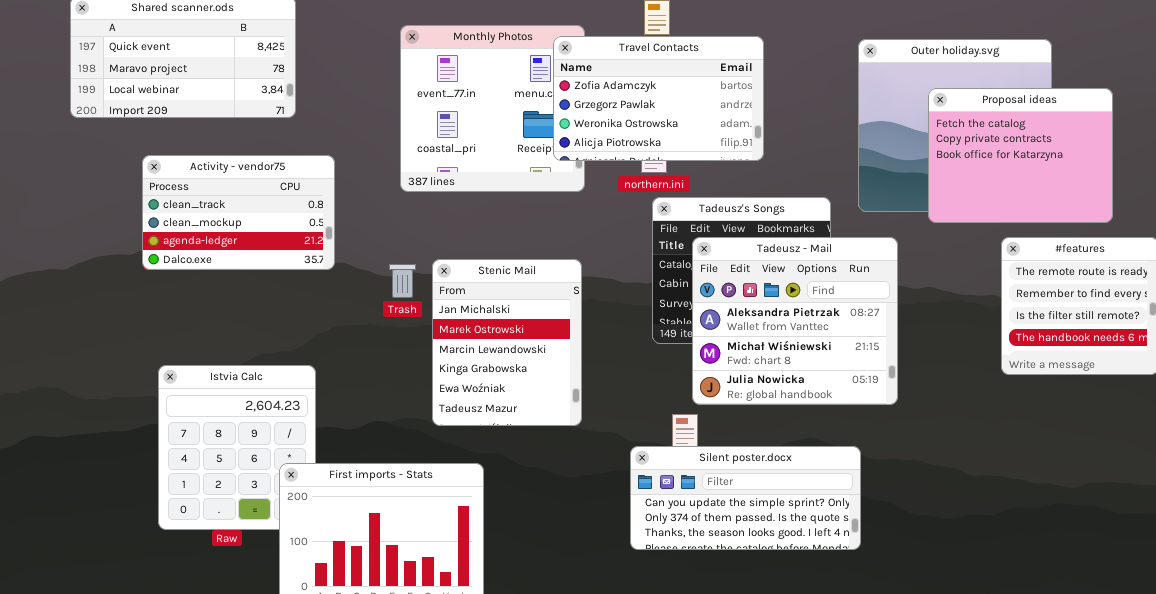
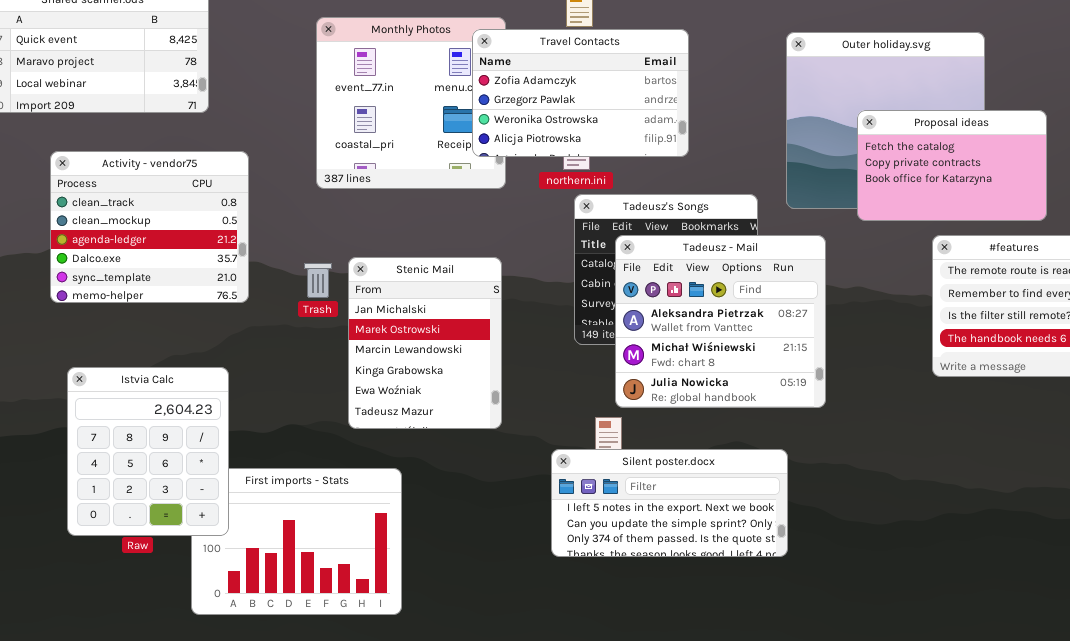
Proposal ideas: [928,88,1113,223] -> [857,110,1047,221], resized
Activity - vendor75: [142,155,335,270] -> [50,151,249,303], resized
Istvia Calc: [158,365,316,530] -> [67,367,229,536], raised
Silent poster.docx: [630,446,861,550] -> [551,449,788,557], scrolled up 1 row

